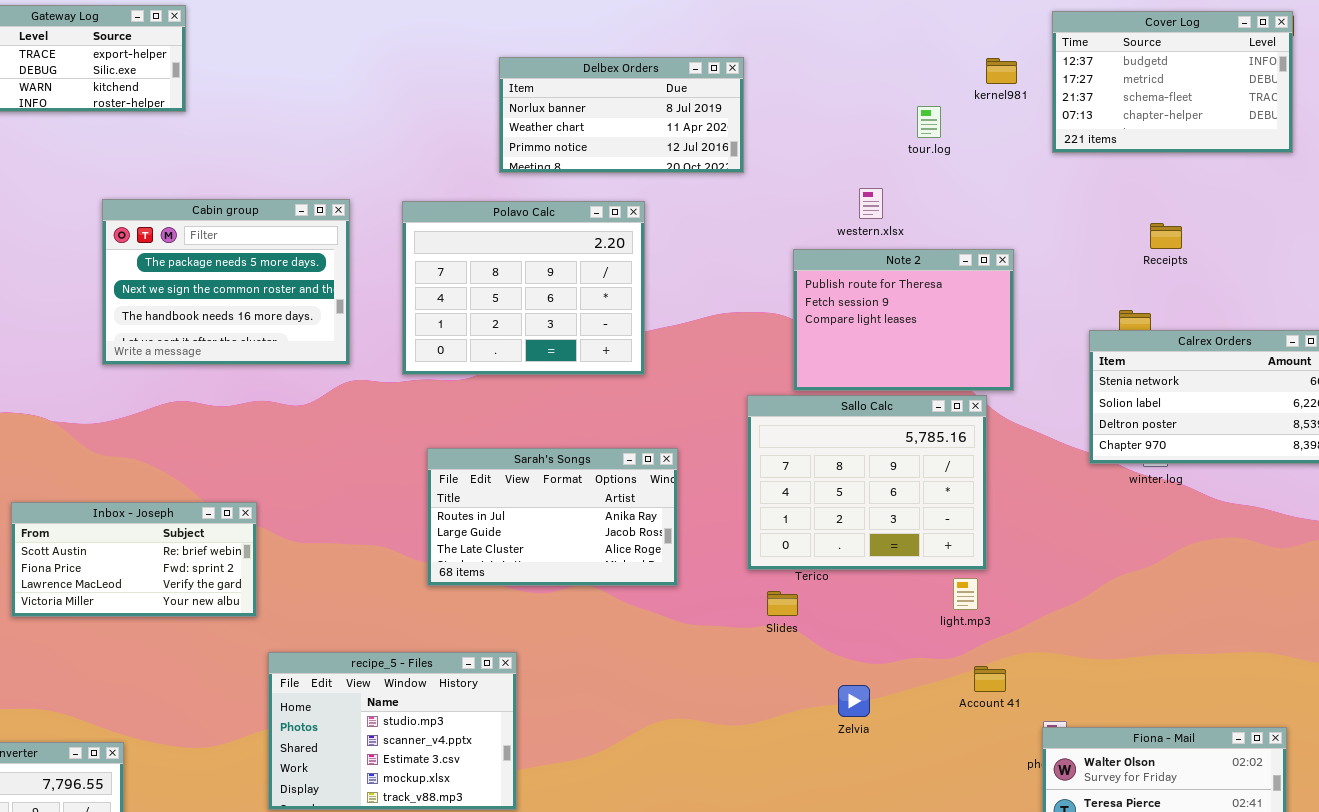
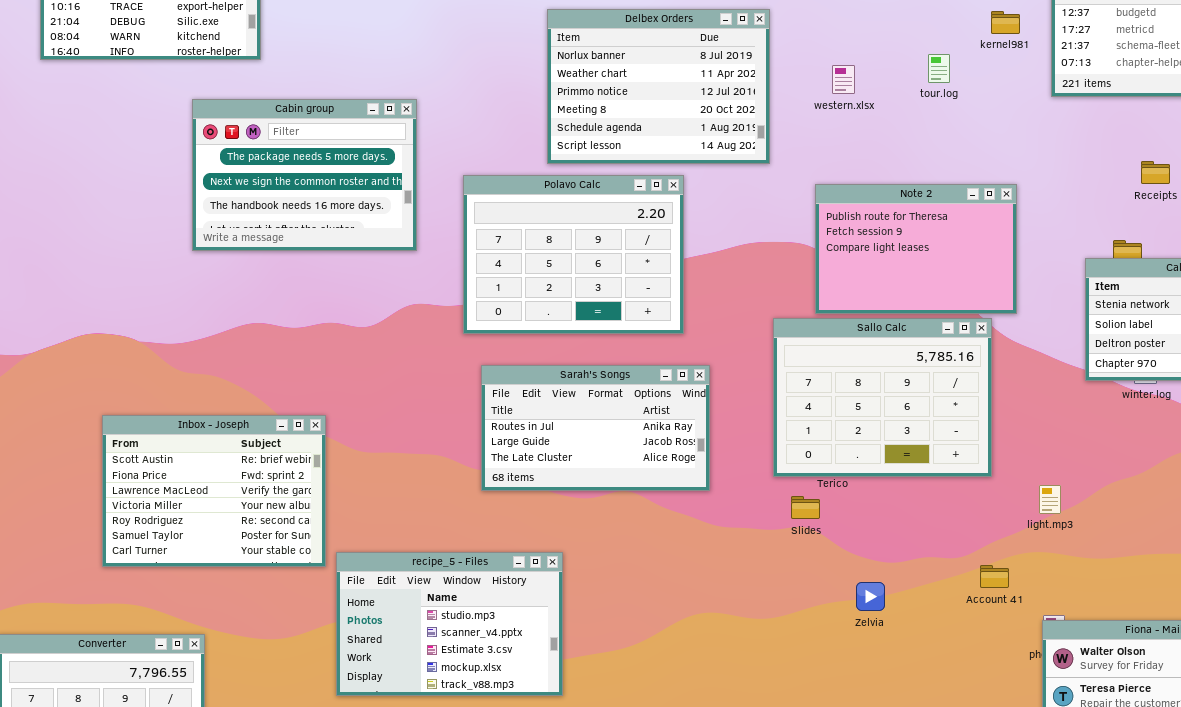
Delbex Orders: [499,57,744,173] -> [547,9,770,164], resized
western.xlsx: [859,188,883,219] -> [832,65,855,94], moved
Cabin group: [102,199,350,365] -> [192,99,417,251], moved
Polavo Calc: [402,201,645,375] -> [463,175,684,334], moved
Inbox - Joseph: [11,502,257,617] -> [102,415,326,567], resized
light.mp3: [953,578,978,610] -> [1039,485,1061,514], moved

